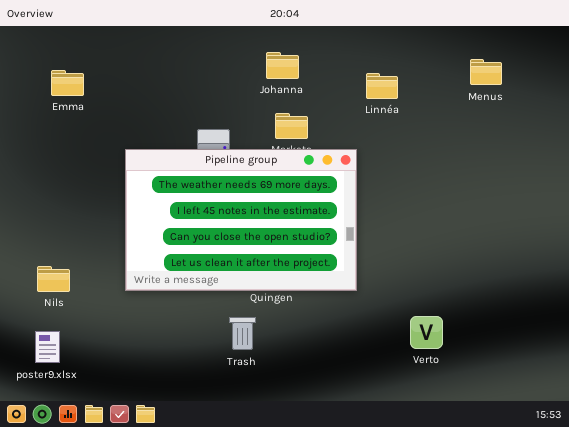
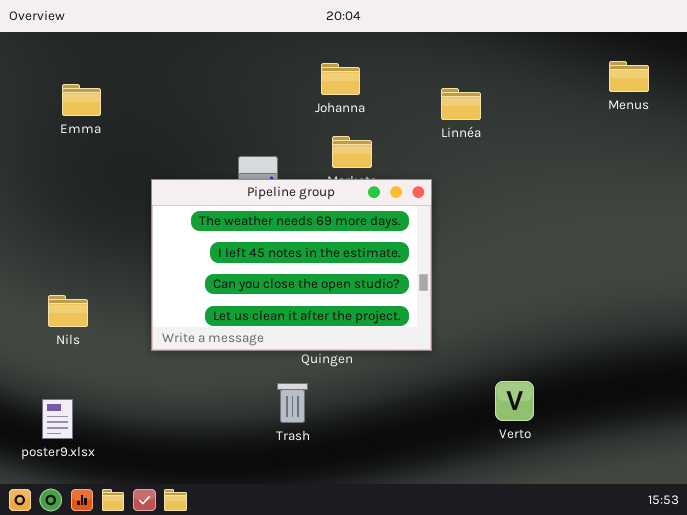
Menus: [470,59,502,85] -> [609,61,649,92], moved
Nils: [37,266,70,292] -> [48,295,88,327], moved

